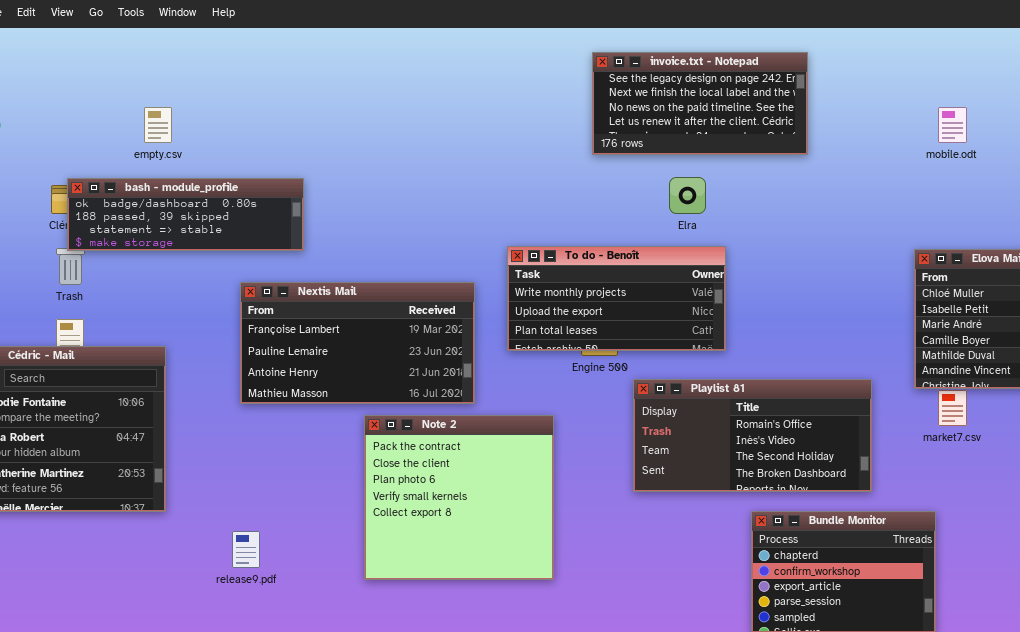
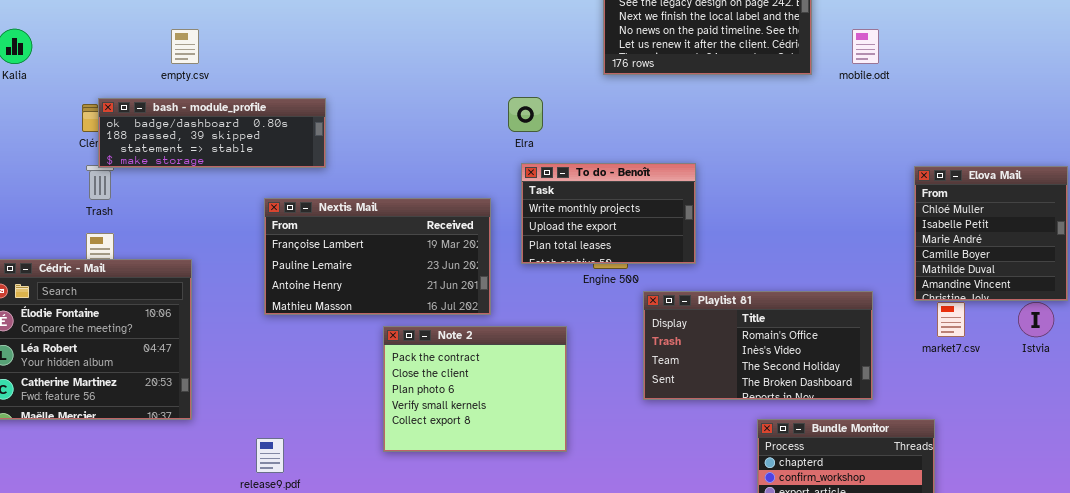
mobile.odt: [938,107,967,143] -> [852,29,879,64], moved
Elra: [669,177,706,214] -> [508,97,543,132], moved
To do - Benoît: [507,246,726,351] -> [521,163,696,264], resized
Note 2: [364,415,554,580] -> [383,326,567,452], resized

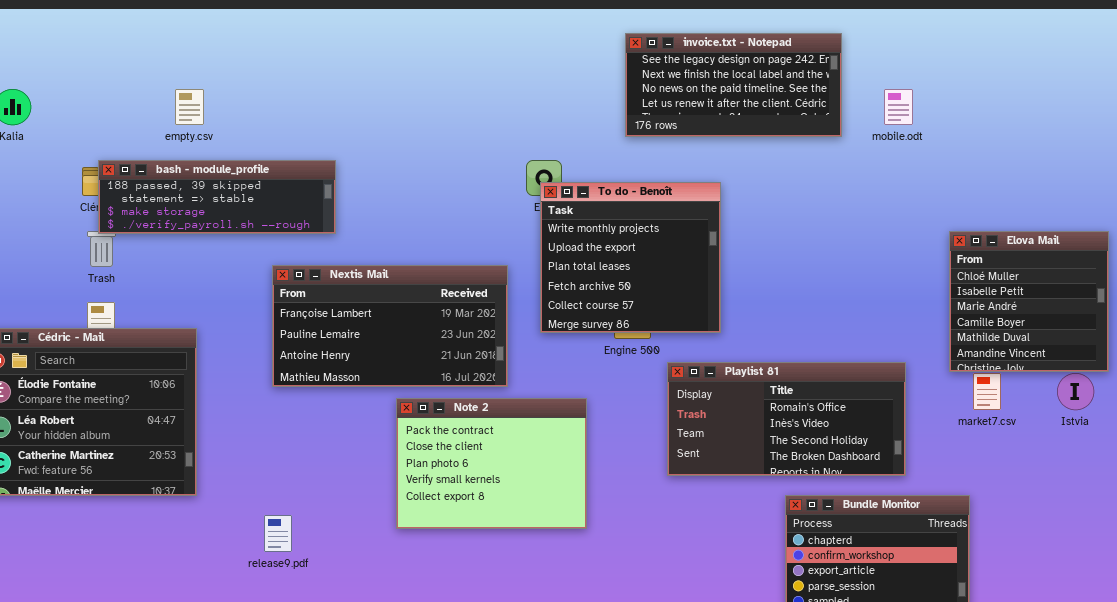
bash - module_profile: [98,98,326,168] -> [98,160,336,234], scrolled down 1 row
To do - Benoît: [521,163,696,264] -> [540,182,721,333], resized

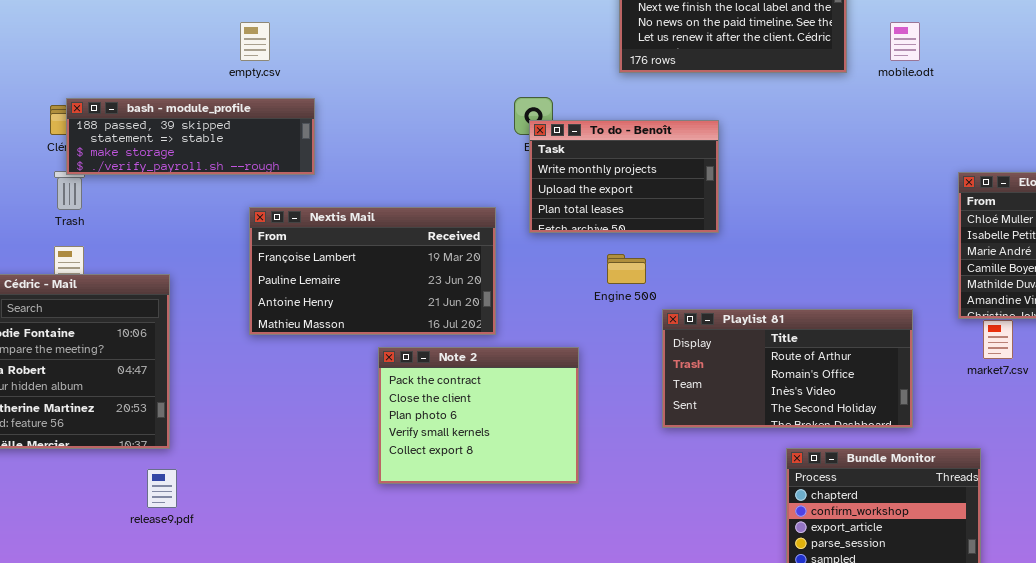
empty.csv: [175,89,204,125] -> [240,22,270,61], moved
To do - Benoît: [540,182,721,333] -> [529,120,719,233], resized
Playlist 81: [667,362,906,476] -> [662,309,913,428], scrolled up 1 row
release9.pdf: [264,515,292,552] -> [147,469,177,508], moved

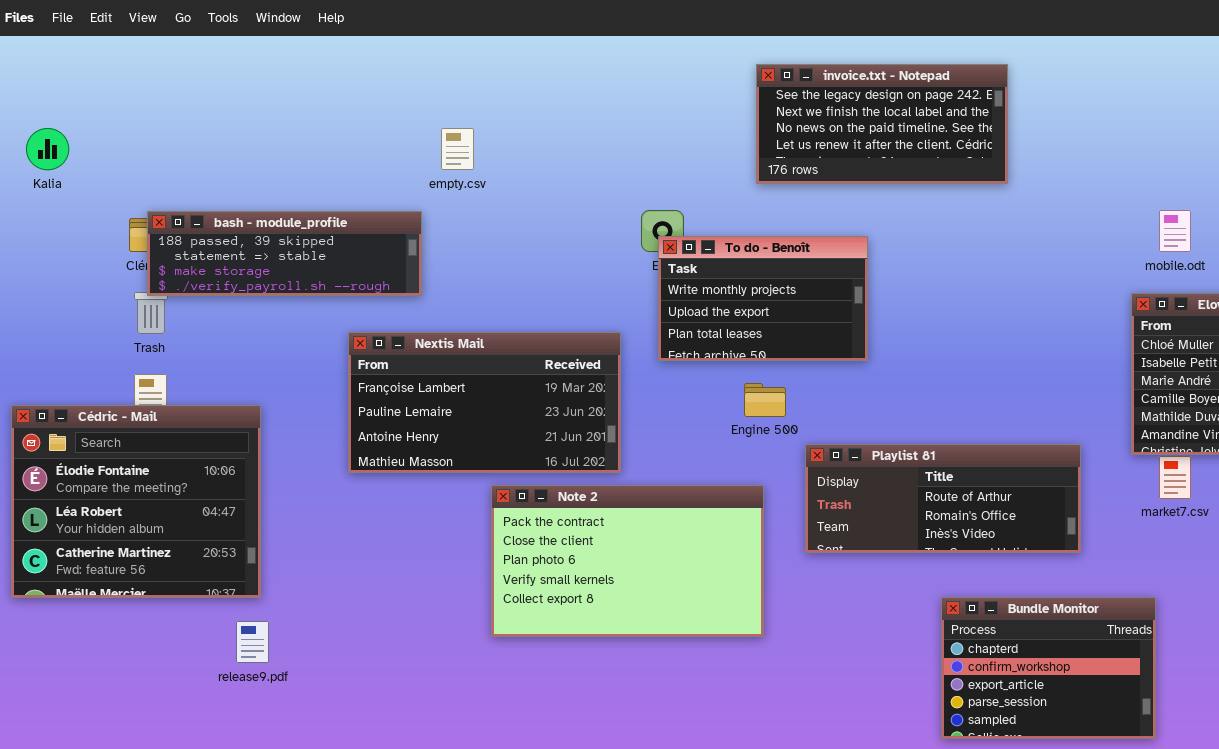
empty.csv: [240,22,270,61] -> [441,128,474,170], moved
mobile.odt: [890,22,920,61] -> [1159,210,1191,252], moved
Playlist 81: [662,309,913,428] -> [805,444,1081,553], resized
Note 2: [378,347,579,484] -> [491,485,764,637], resized

